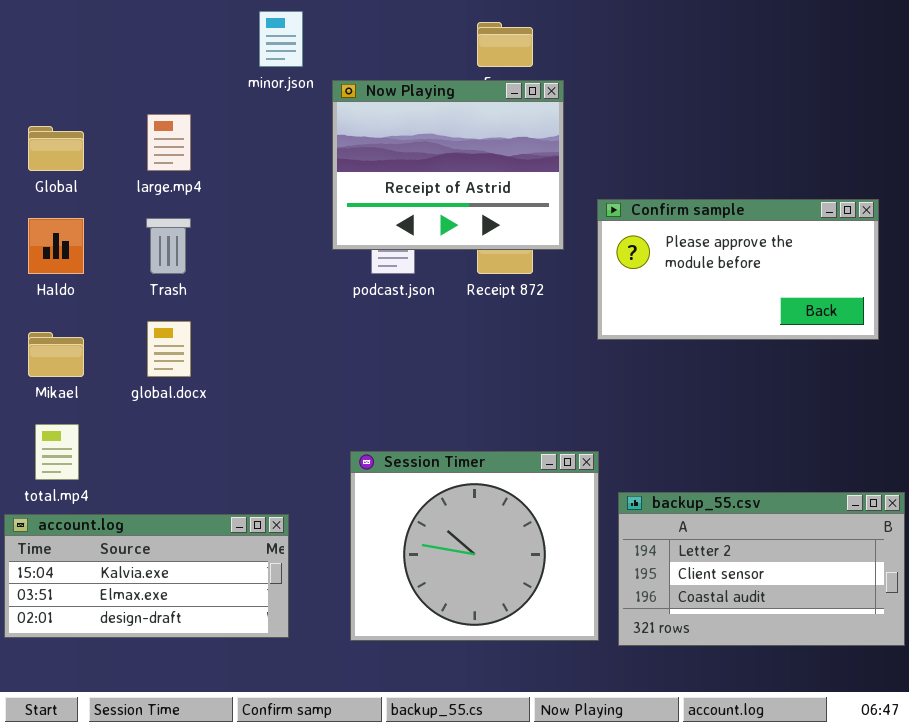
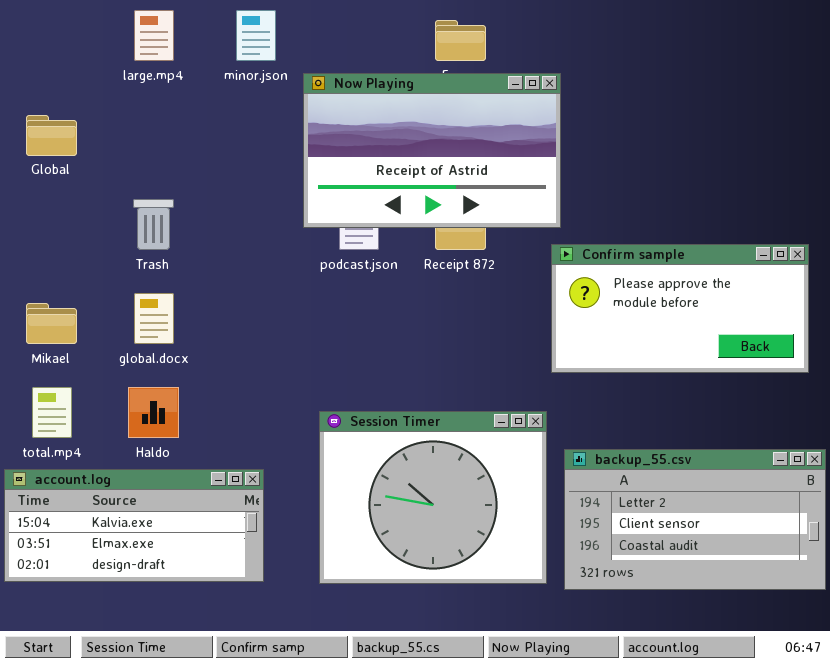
Now Playing: [332,80,564,250] -> [303,73,561,228], resized
large.mp4: [147,114,191,171] -> [134,10,174,61], moved
Confirm sample: [597,199,879,340] -> [551,244,809,373], moved
Haldo: [28,218,84,274] -> [128,387,179,438], moved

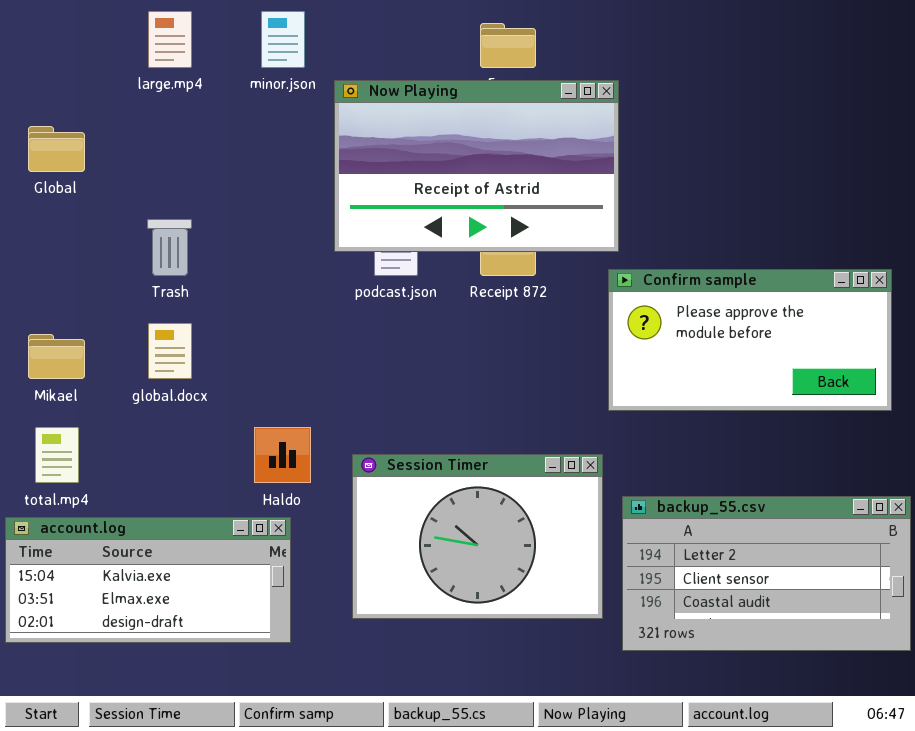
Haldo: [128,387,179,438] -> [254,427,311,483], moved
Session Timer: [319,411,547,584] -> [352,454,603,619], resized

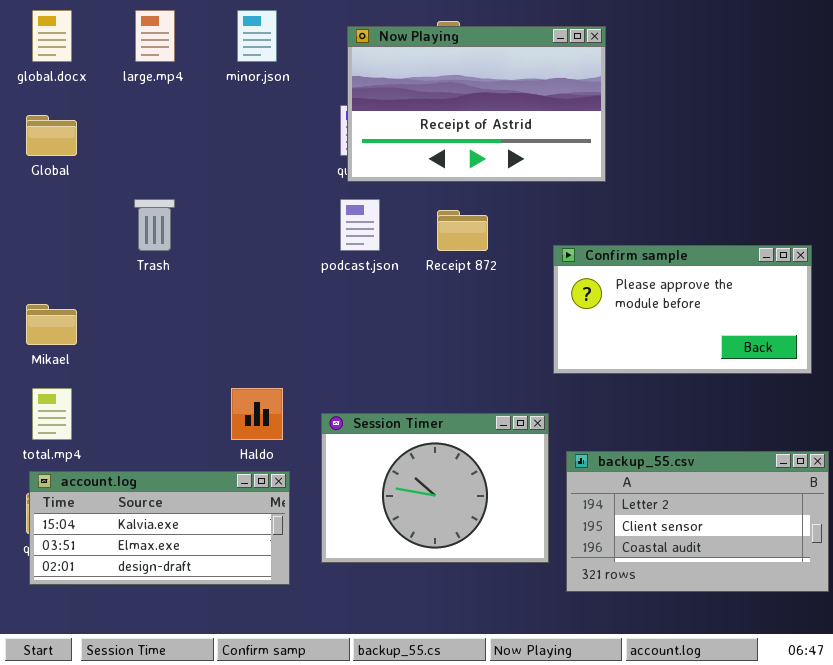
Now Playing: [334,80,619,252] -> [347,26,606,182], moved
global.docx: [148,323,192,379] -> [32,10,72,62], moved
account.log: [5,517,291,643] -> [29,471,290,585], moved

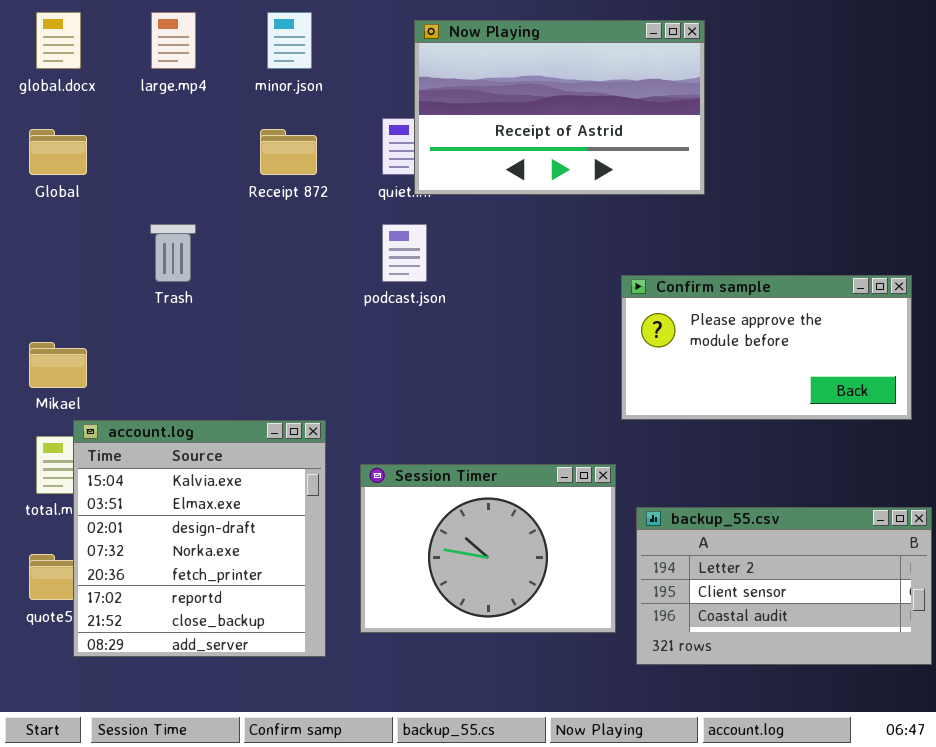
Now Playing: [347,26,606,182] -> [414,20,705,195], moved
Receipt 872: [437,210,488,251] -> [260,129,317,175], moved
account.log: [29,471,290,585] -> [73,420,326,657], resized

